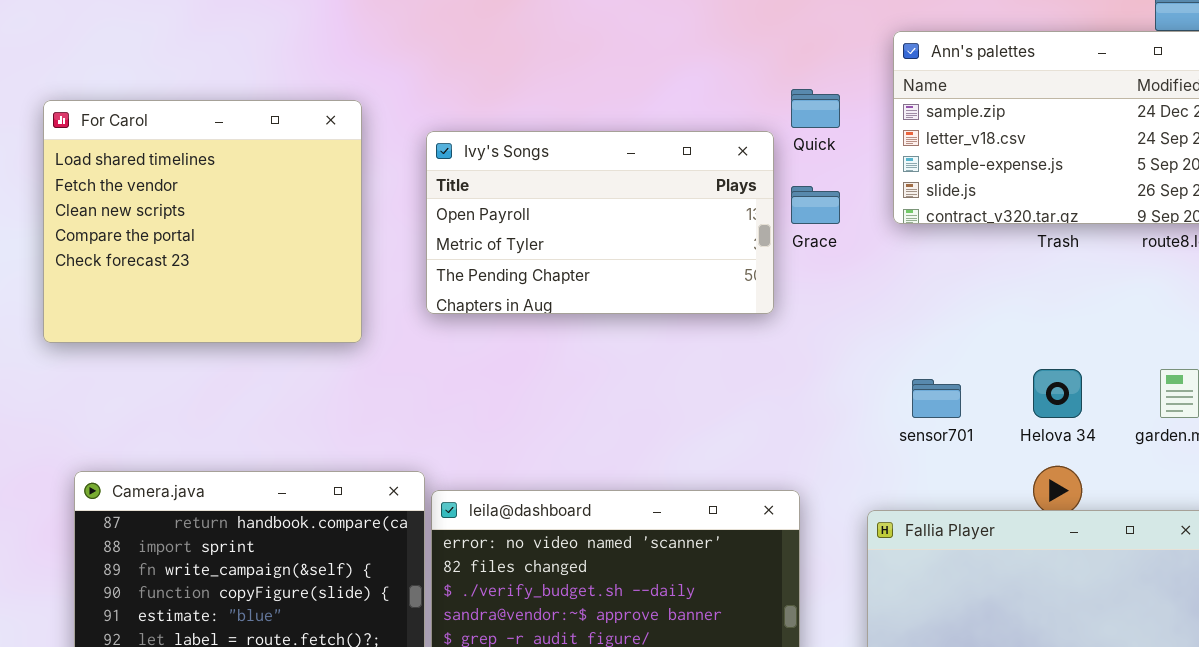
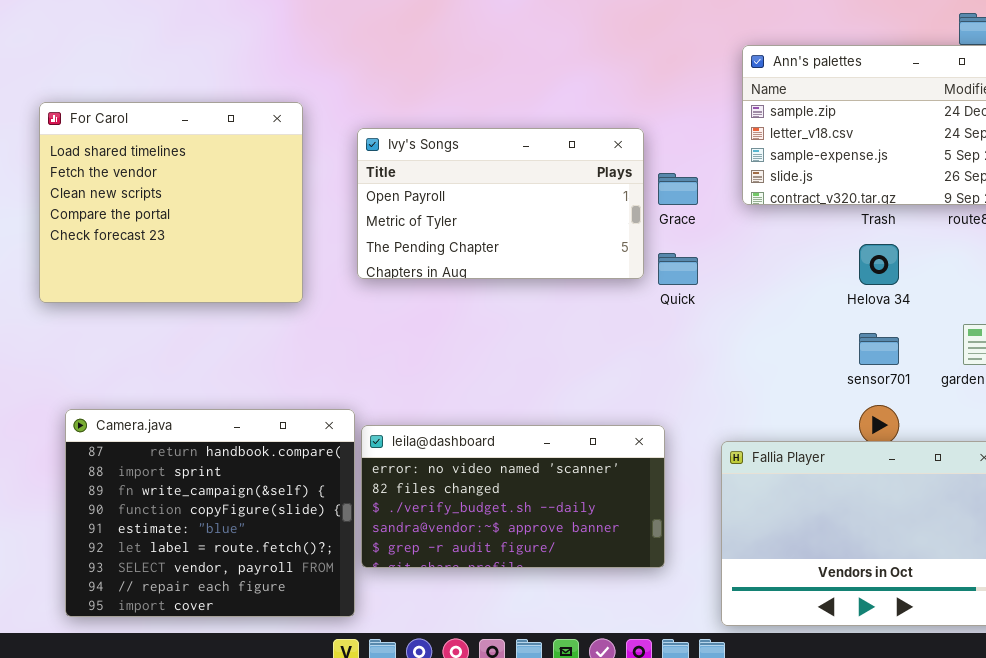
Quick: [791,89,840,128] -> [658,253,698,285], moved
Helova 34: [1033,369,1082,418] -> [859,244,899,285], moved
sensor701: [912,379,961,418] -> [859,333,899,365], moved

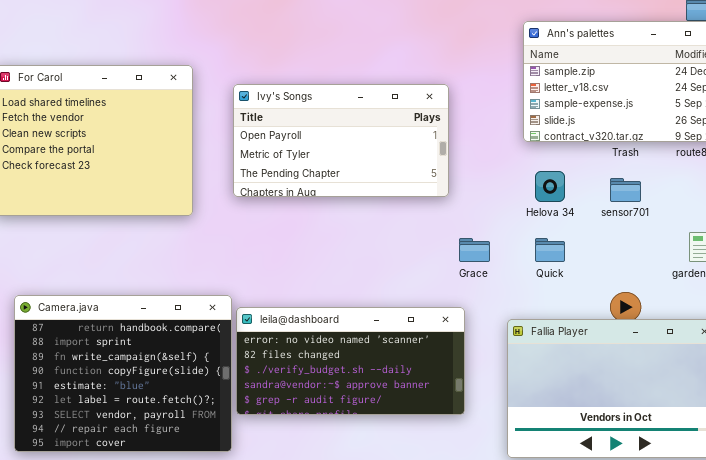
Grace: [658,173,698,205] -> [459,238,490,262], moved
Helova 34: [859,244,899,285] -> [535,171,565,202], moved
Quick: [658,253,698,285] -> [535,238,565,262], moved
sensor701: [859,333,899,365] -> [610,178,641,202], moved

